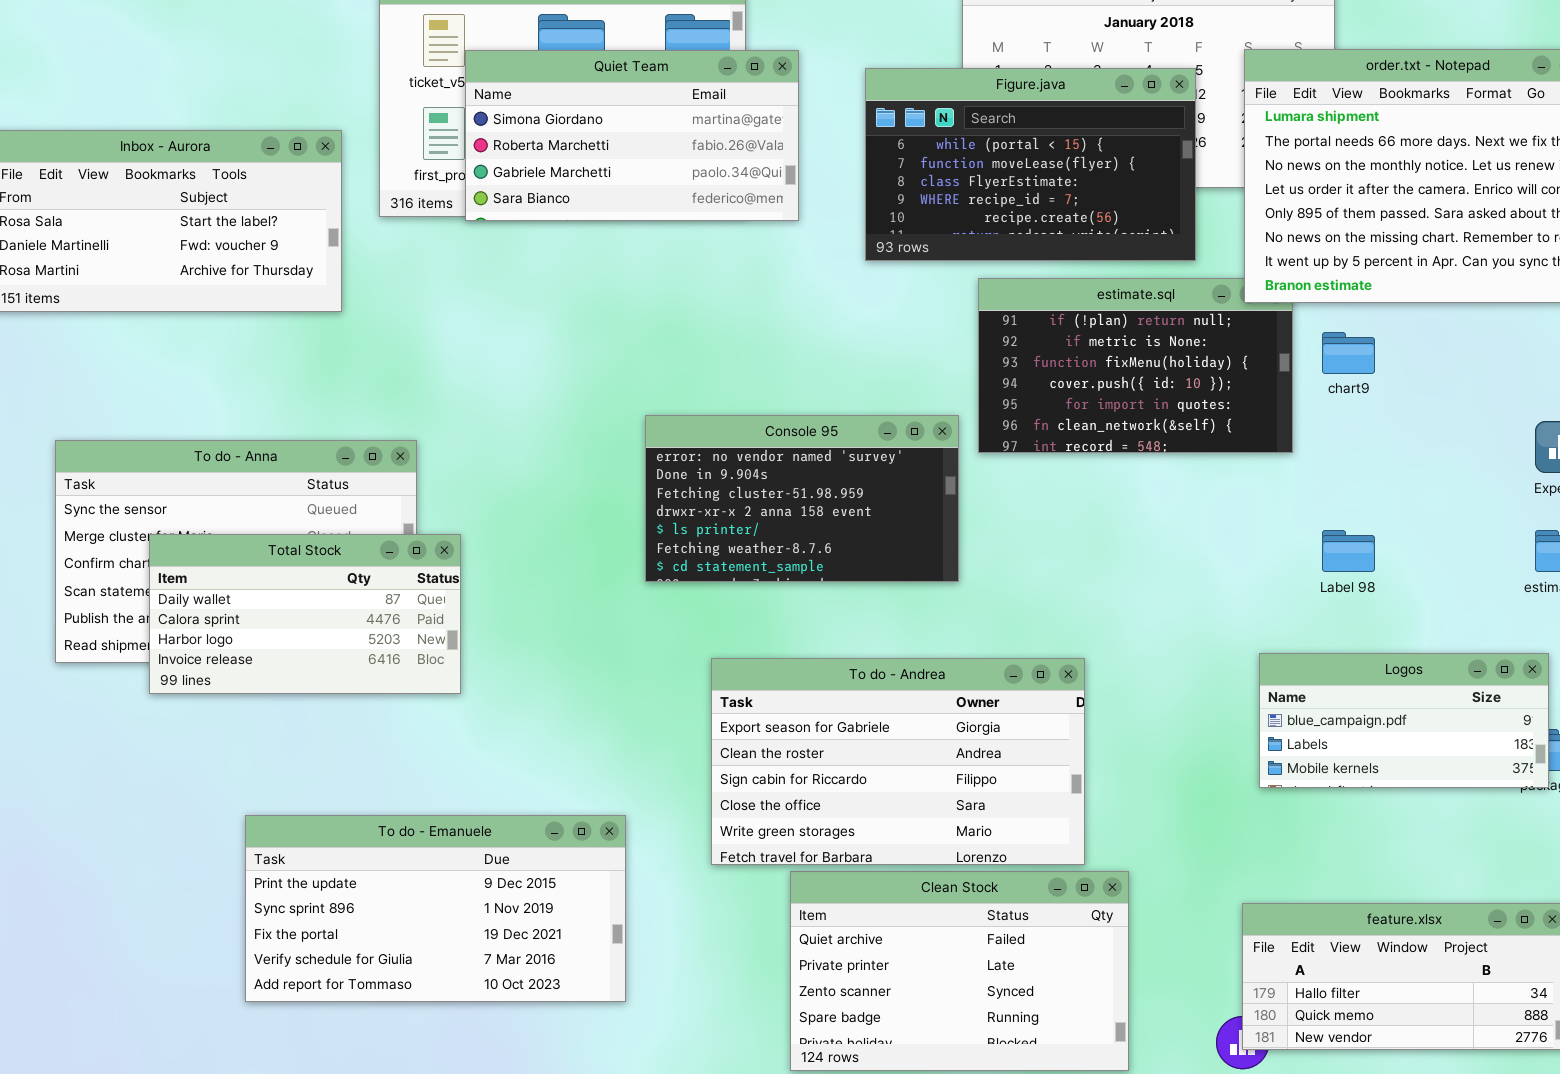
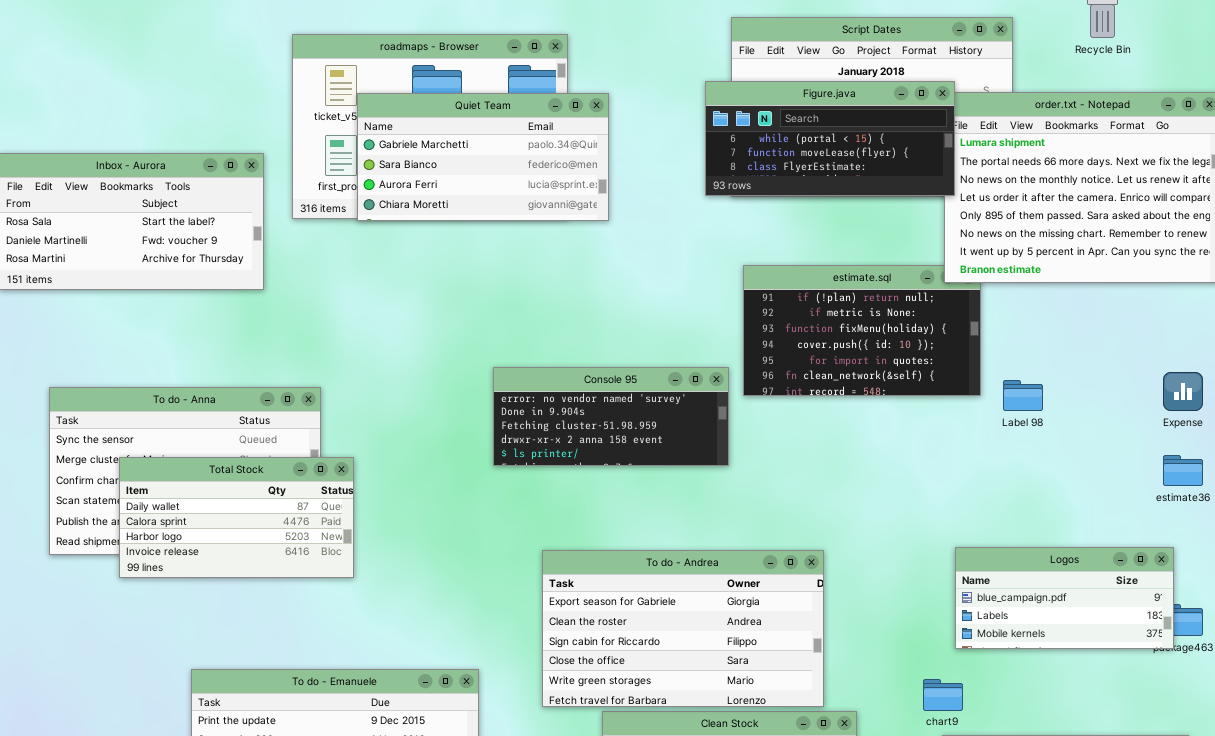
Quiet Team: [465,50,799,221] -> [357,93,609,221], scrolled down 2 rows
Figure.java: [865,68,1196,261] -> [705,81,955,196], moved, resized
chart9: [1322,332,1375,374] -> [923,679,963,711], moved
Console 95: [645,415,959,582] -> [493,367,729,466], resized
Label 98: [1322,530,1375,572] -> [1003,380,1043,411], moved

